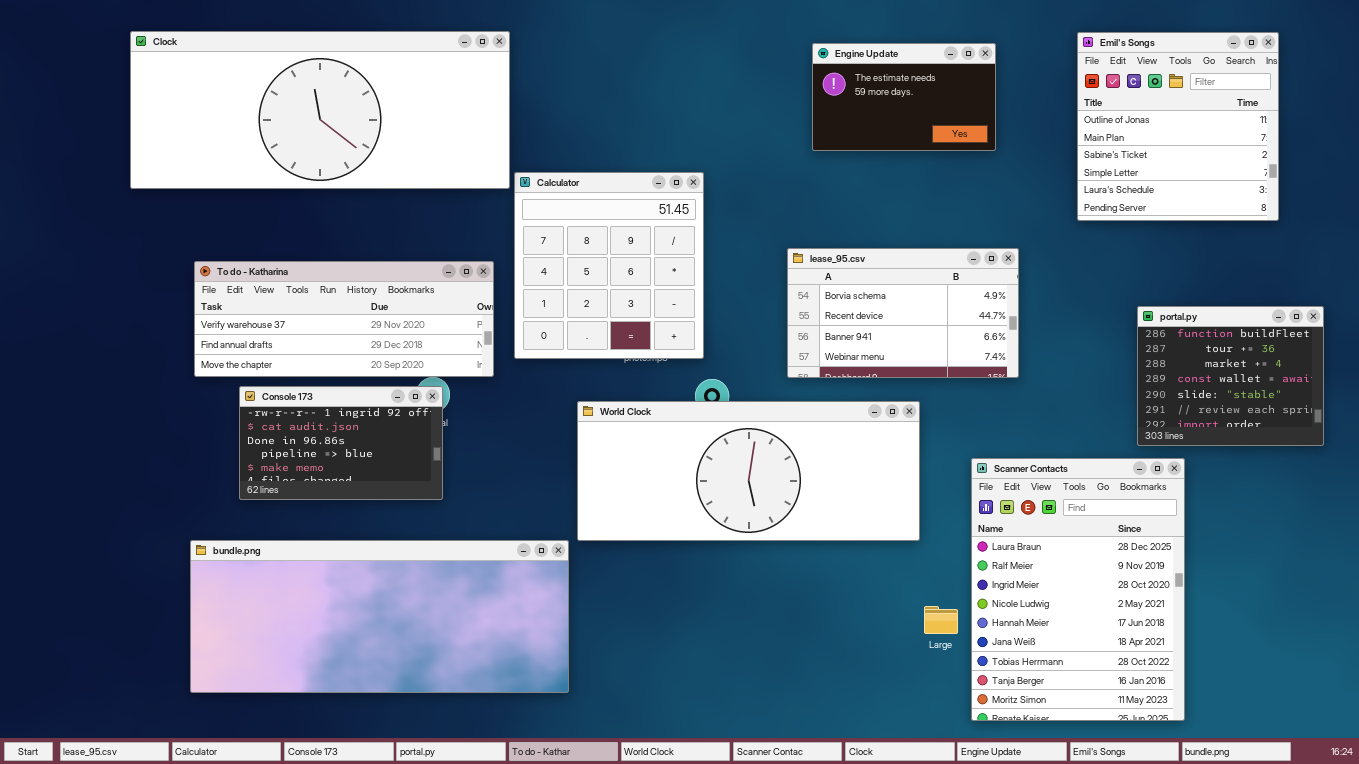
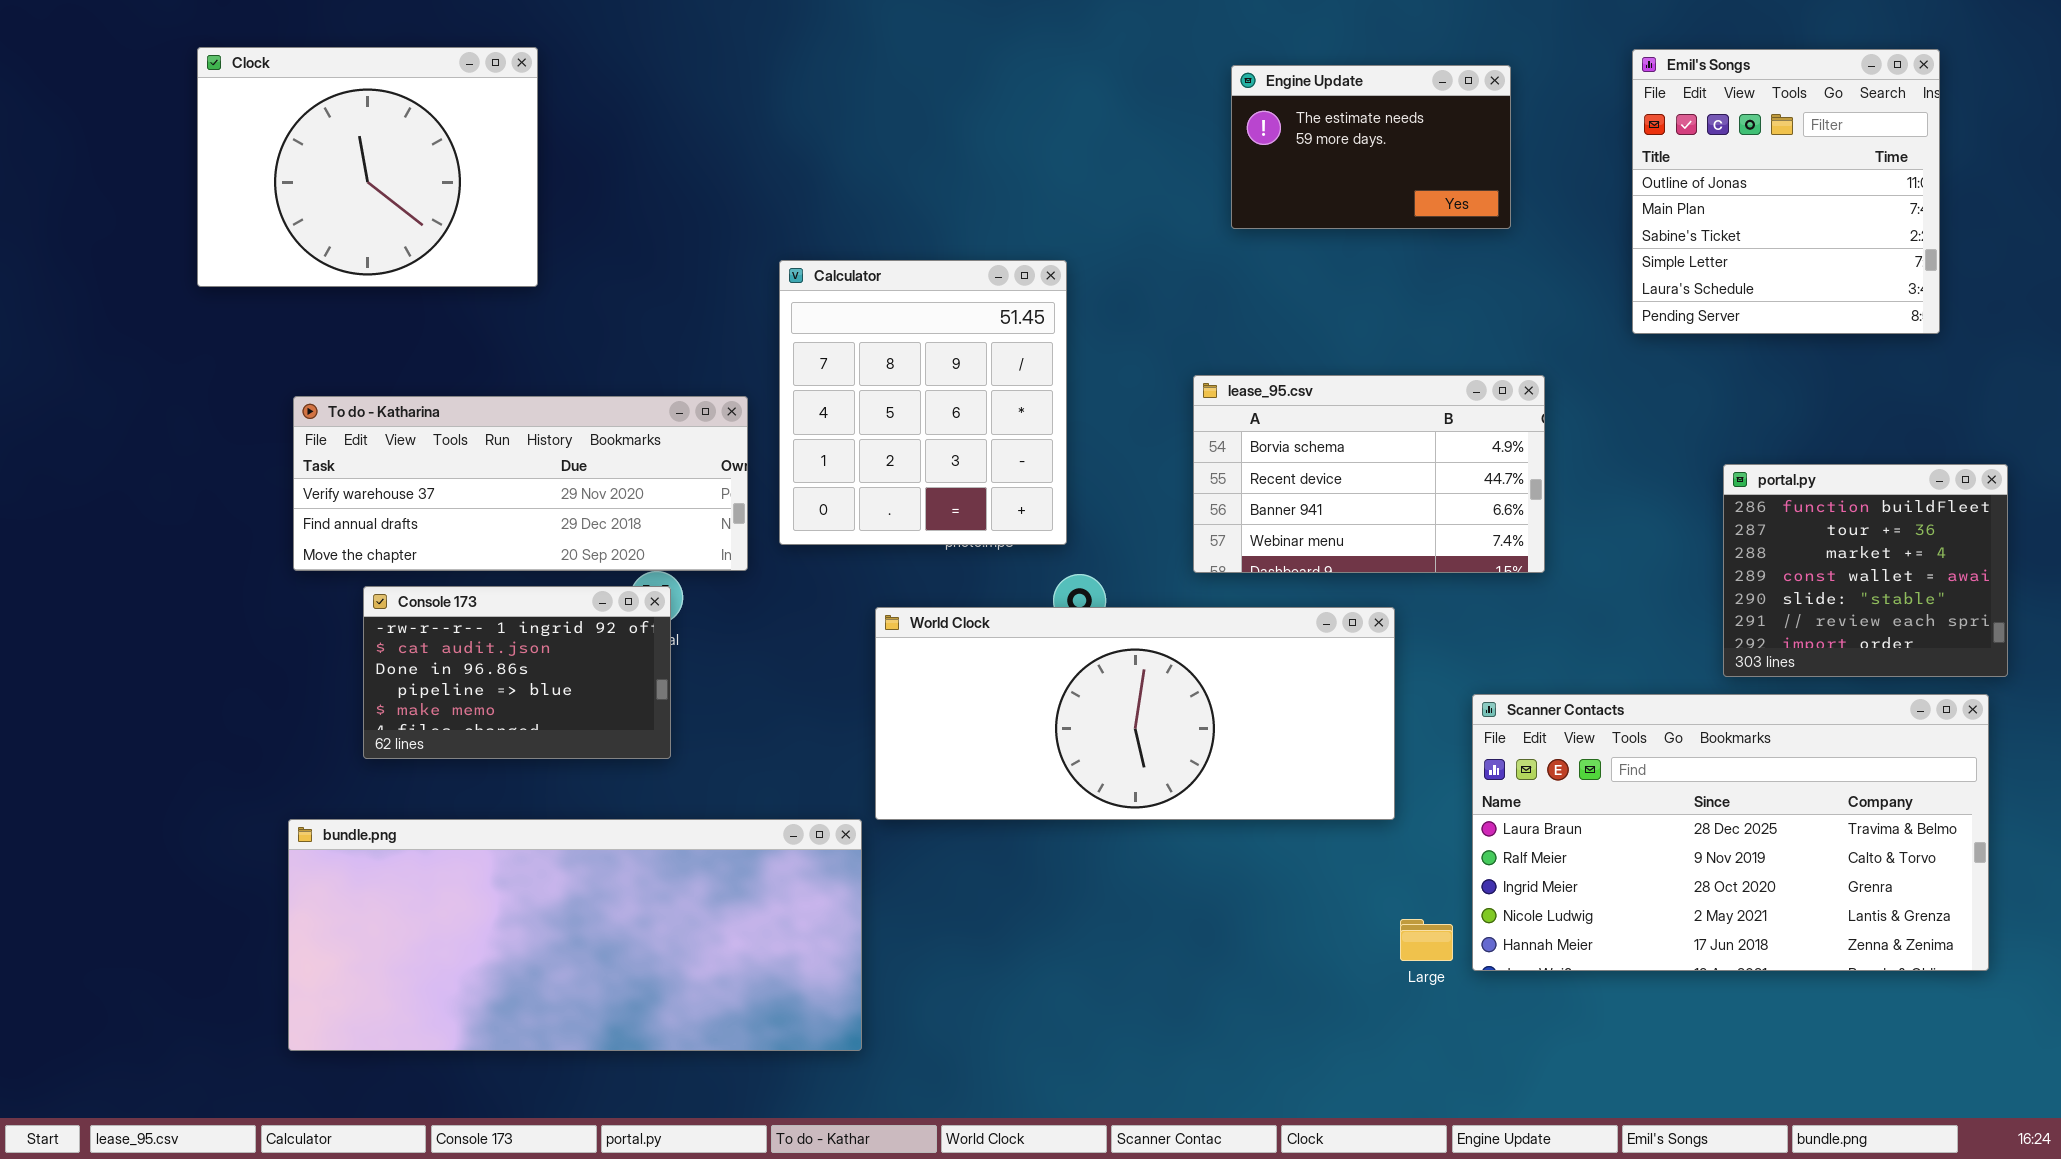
Clock: [130,31,510,189] -> [197,47,538,287], resized
Scanner Contacts: [971,458,1185,721] -> [1472,694,1989,971], resized

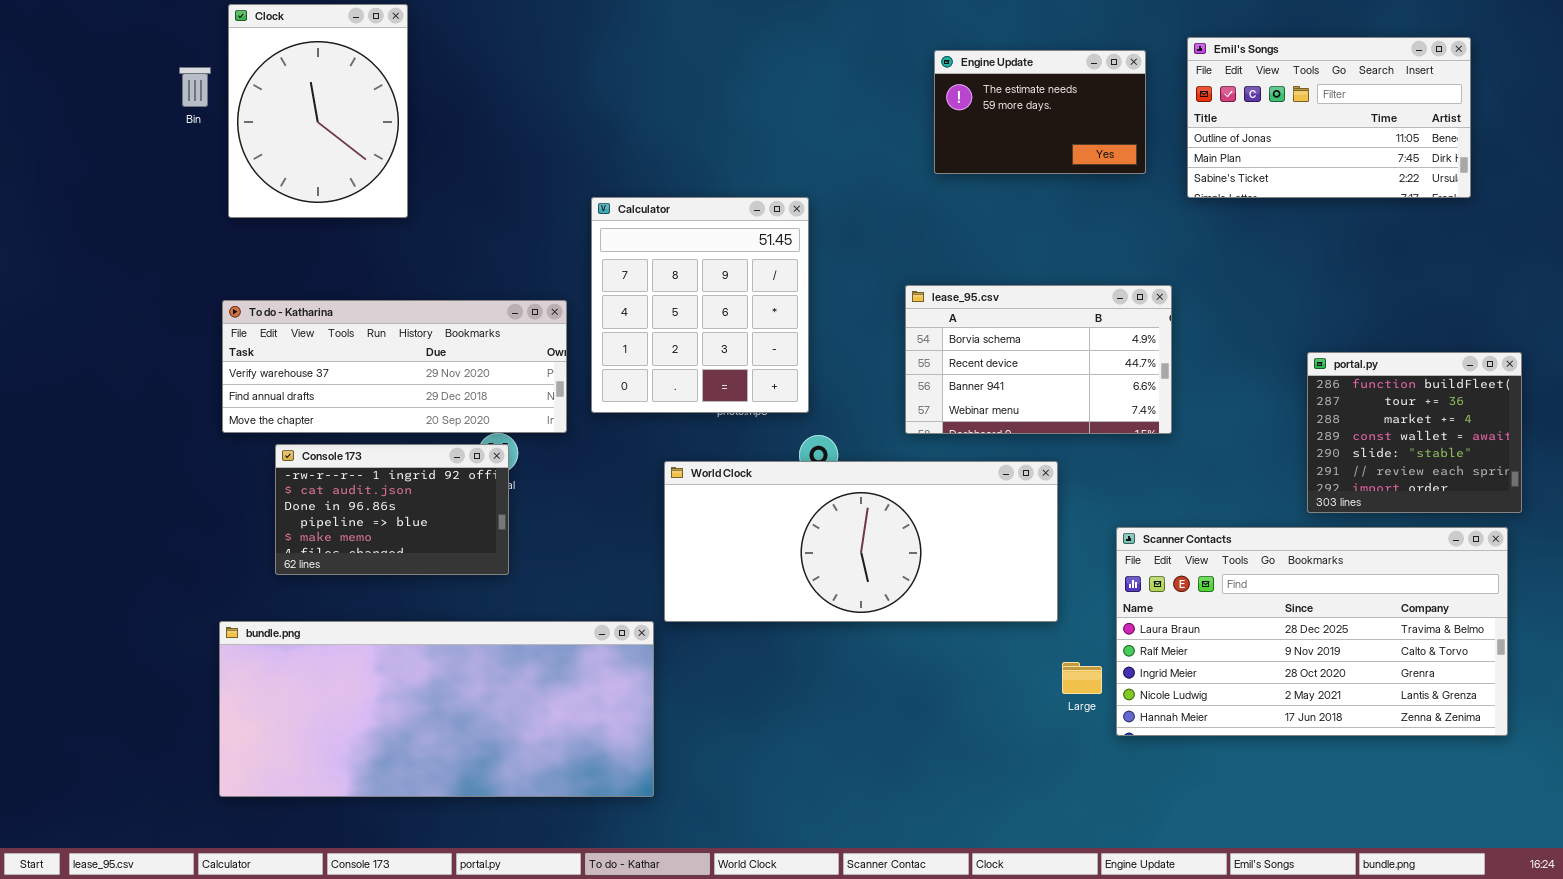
Clock: [197,47,538,287] -> [228,4,408,218], resized
Emil's Songs: [1632,49,1940,334] -> [1187,37,1471,198], resized
Large: [1400,919,1453,961] -> [1062,662,1102,694], moved

